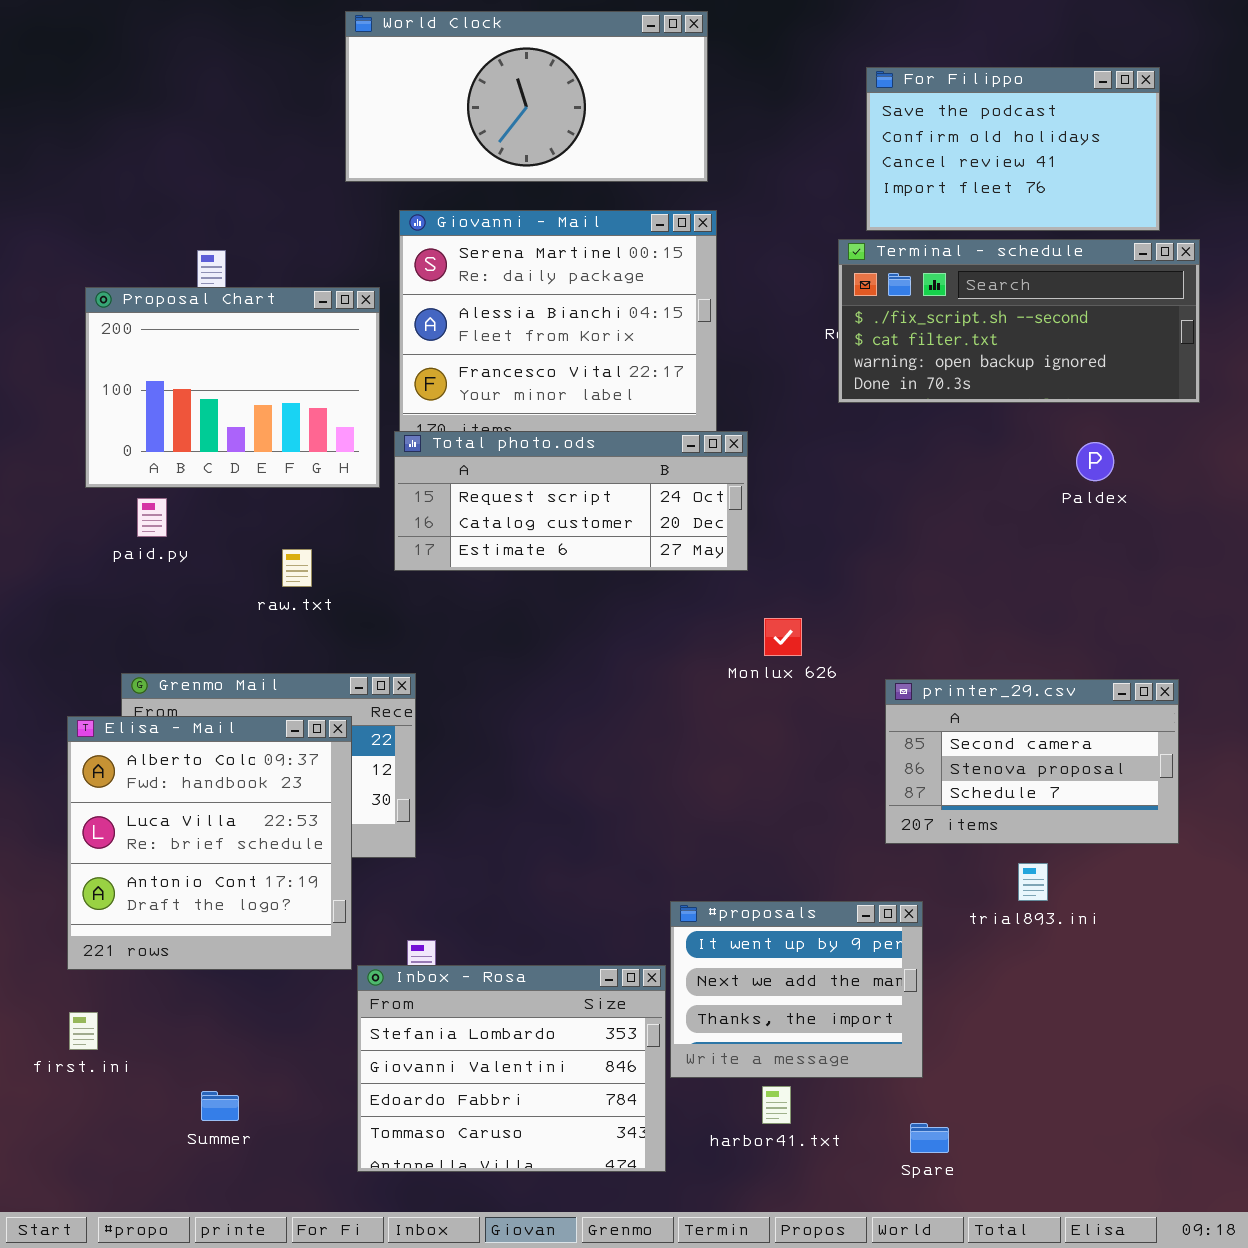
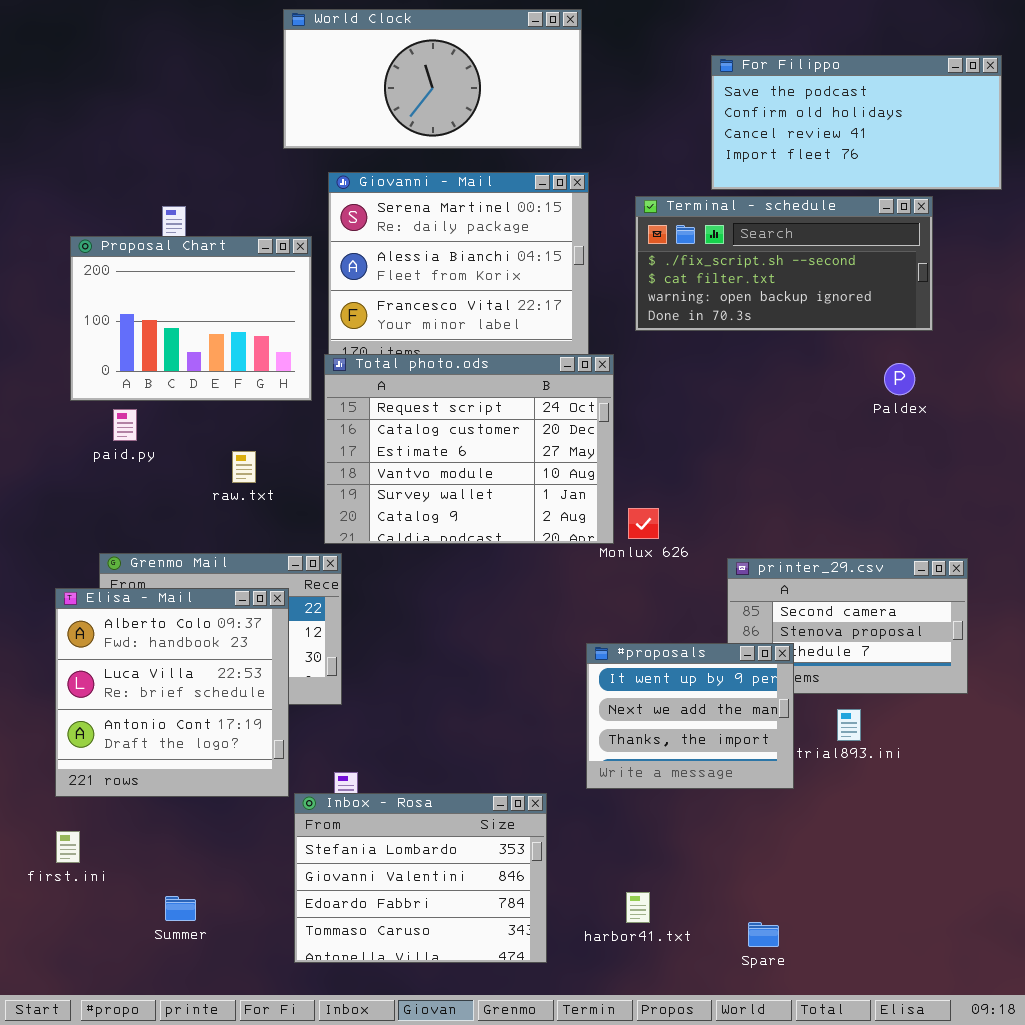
For Filippo: [866,67,1160,231] -> [711,55,1002,190], resized
Terminal - schedule: [838,239,1200,403] -> [635,196,933,331], moved
Total photo.ods: [394,431,748,571] -> [324,354,614,544], resized
#proposals: [670,901,923,1078] -> [586,643,794,789], moved

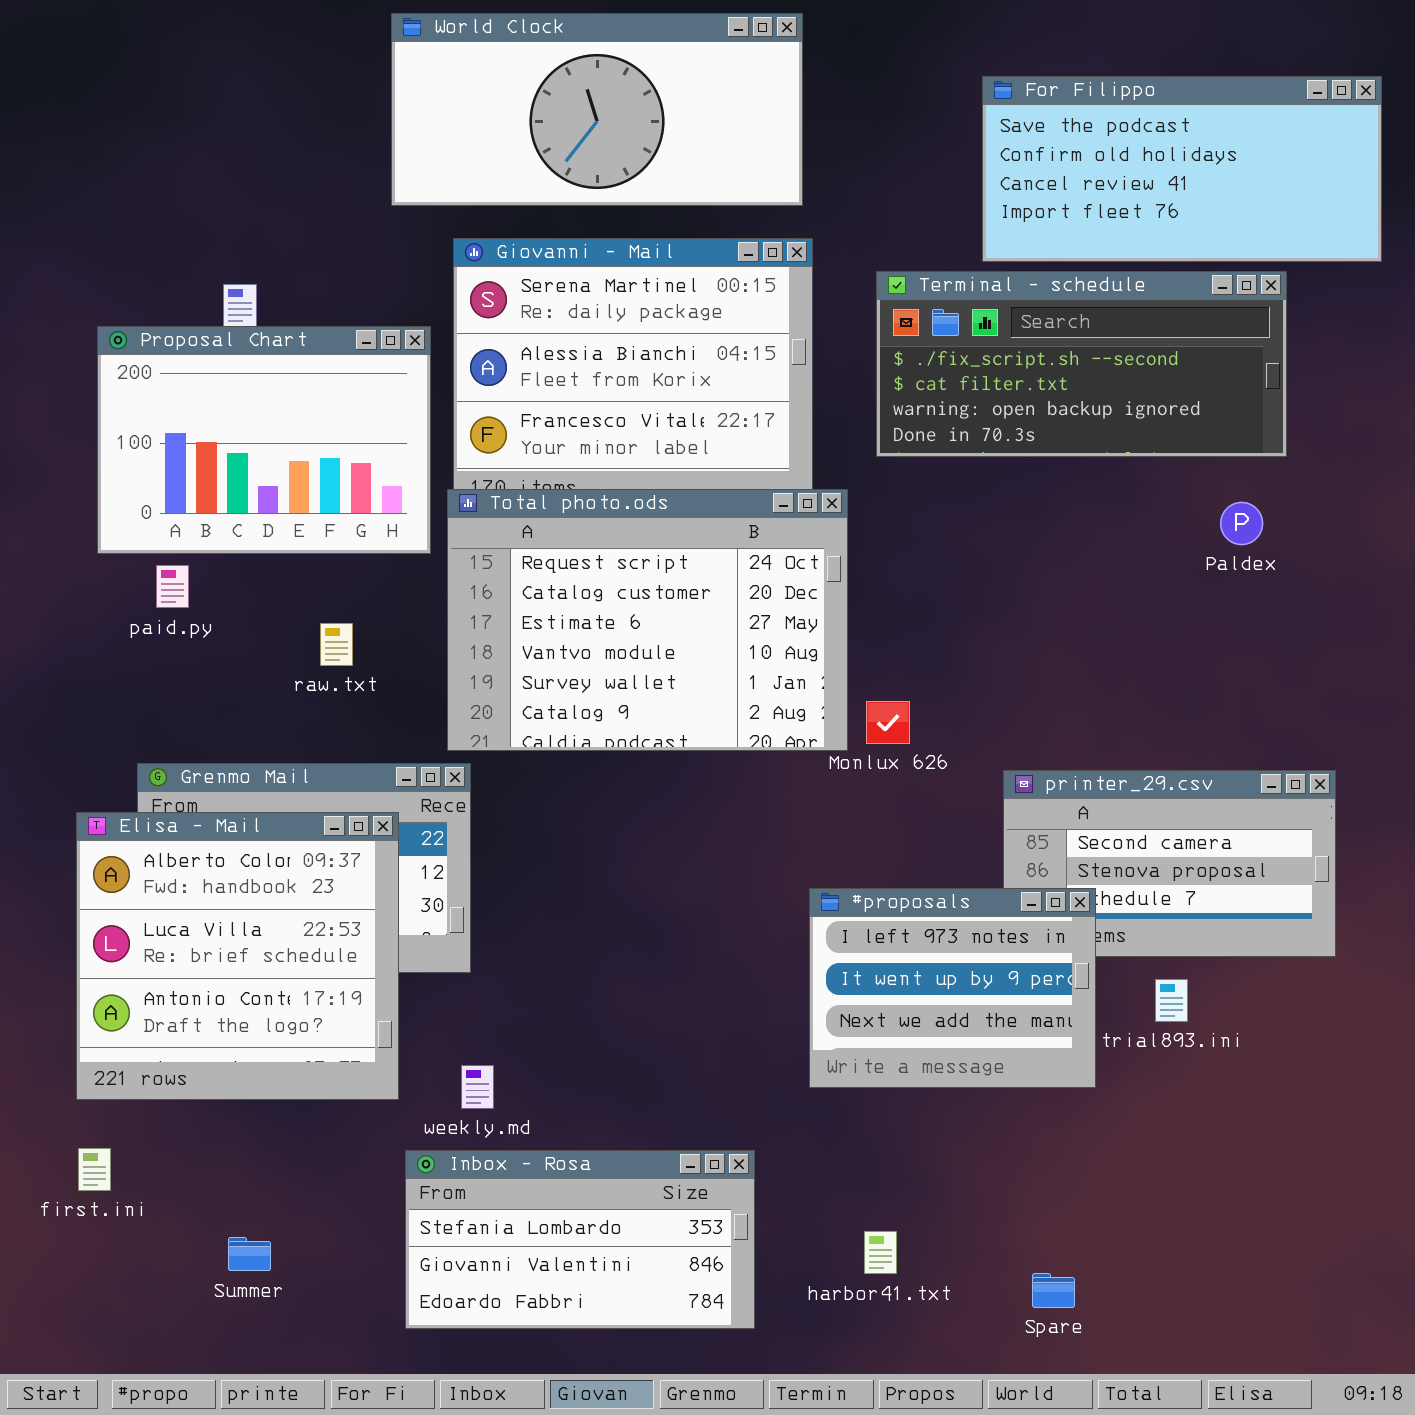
#proposals: [586,643,794,789] -> [809,888,1096,1088], scrolled up 1 row
Inbox - Rosa: [294,793,547,963] -> [405,1150,755,1329], resized

